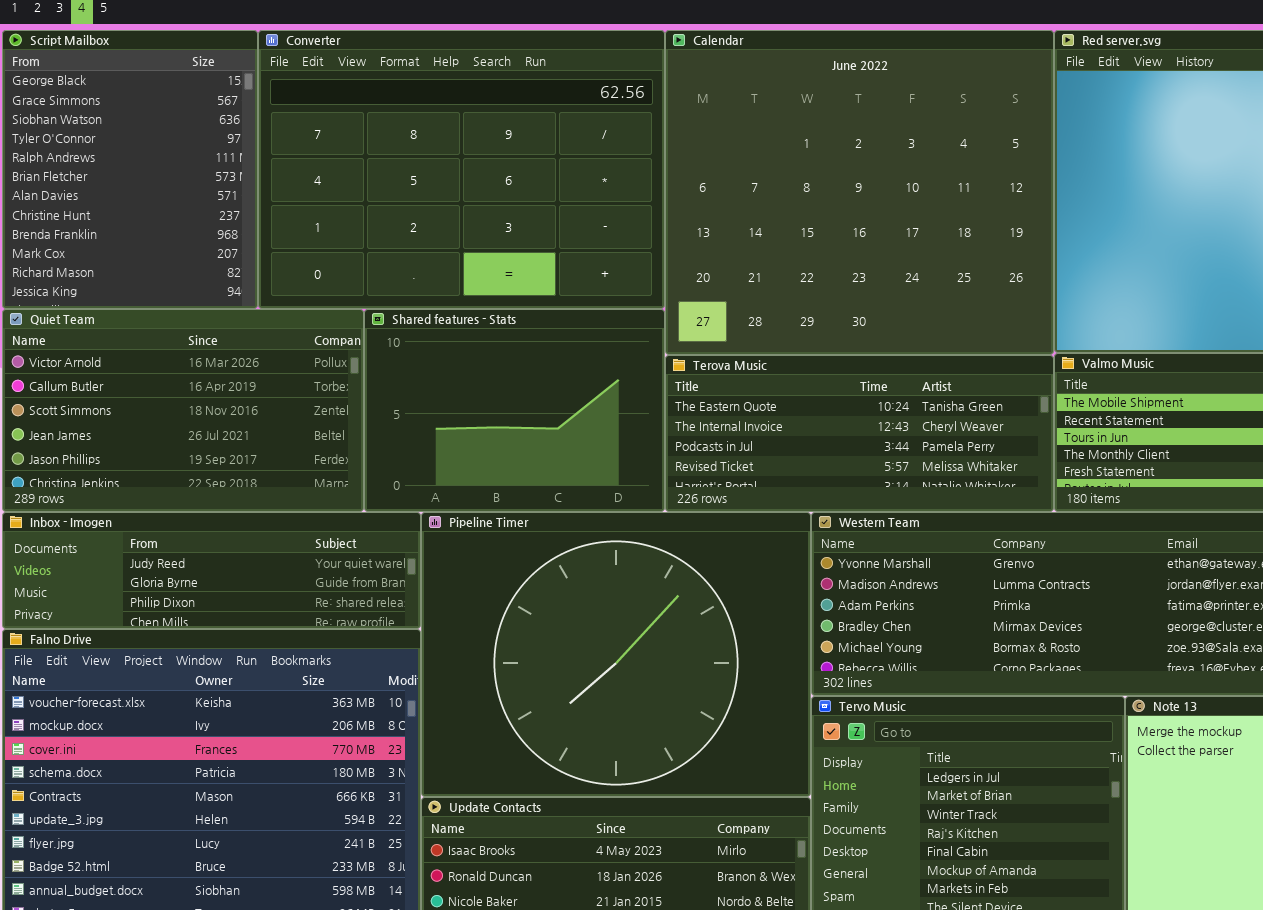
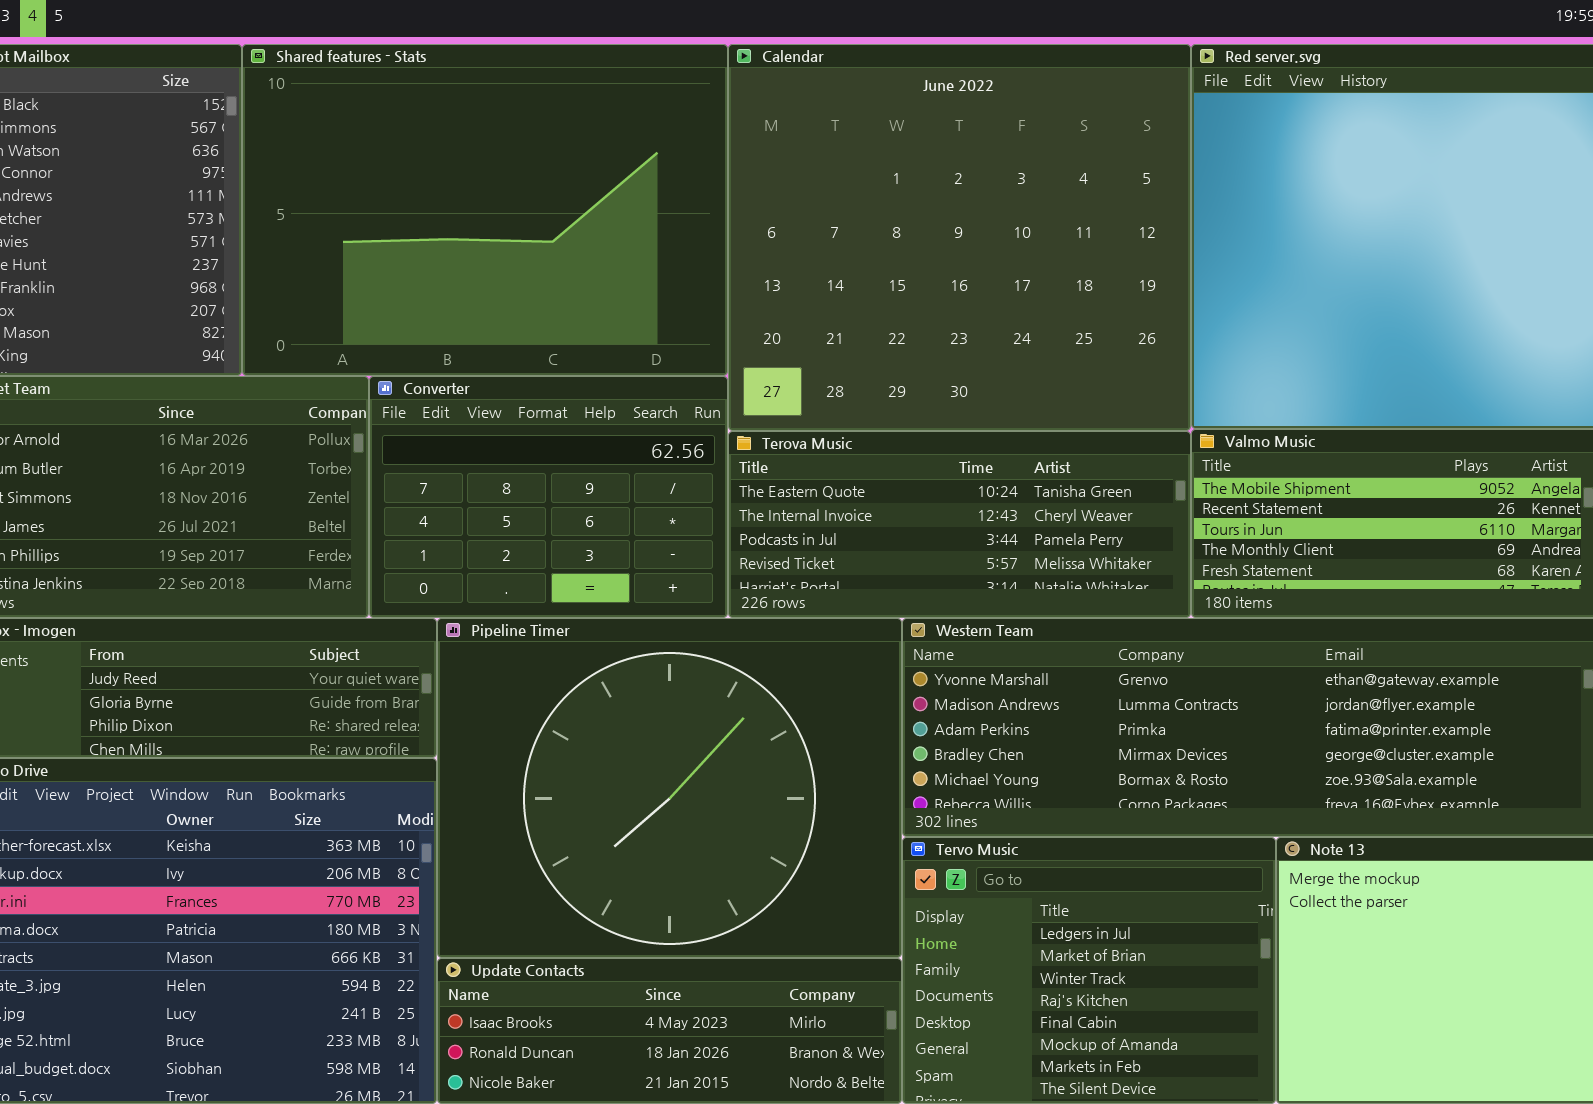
Converter: [258,30,665,309] -> [369,376,728,618], moved, resized
Shared features - Stats: [364,309,665,512] -> [242,44,728,376], moved, resized

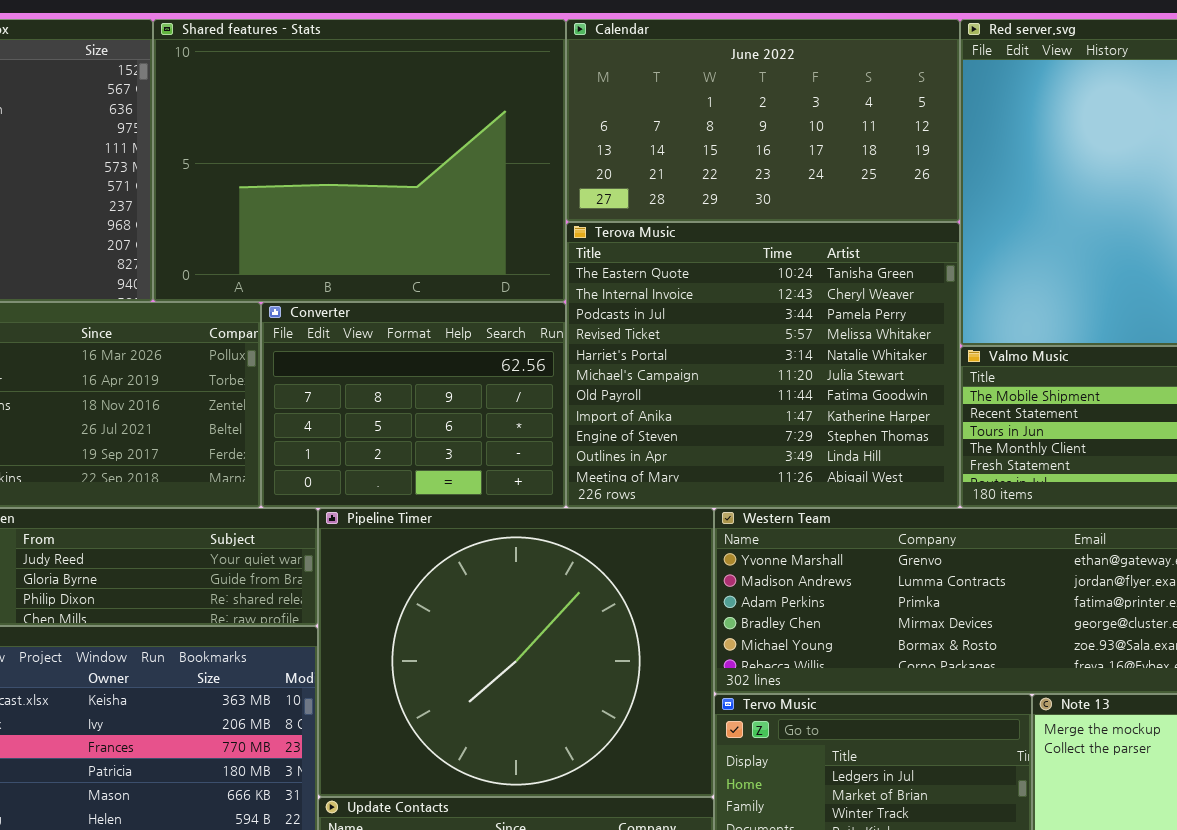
Calendar: [728,44,1191,431] -> [566,19,960,222], resized
Terova Music: [728,431,1191,618] -> [566,222,960,508], resized

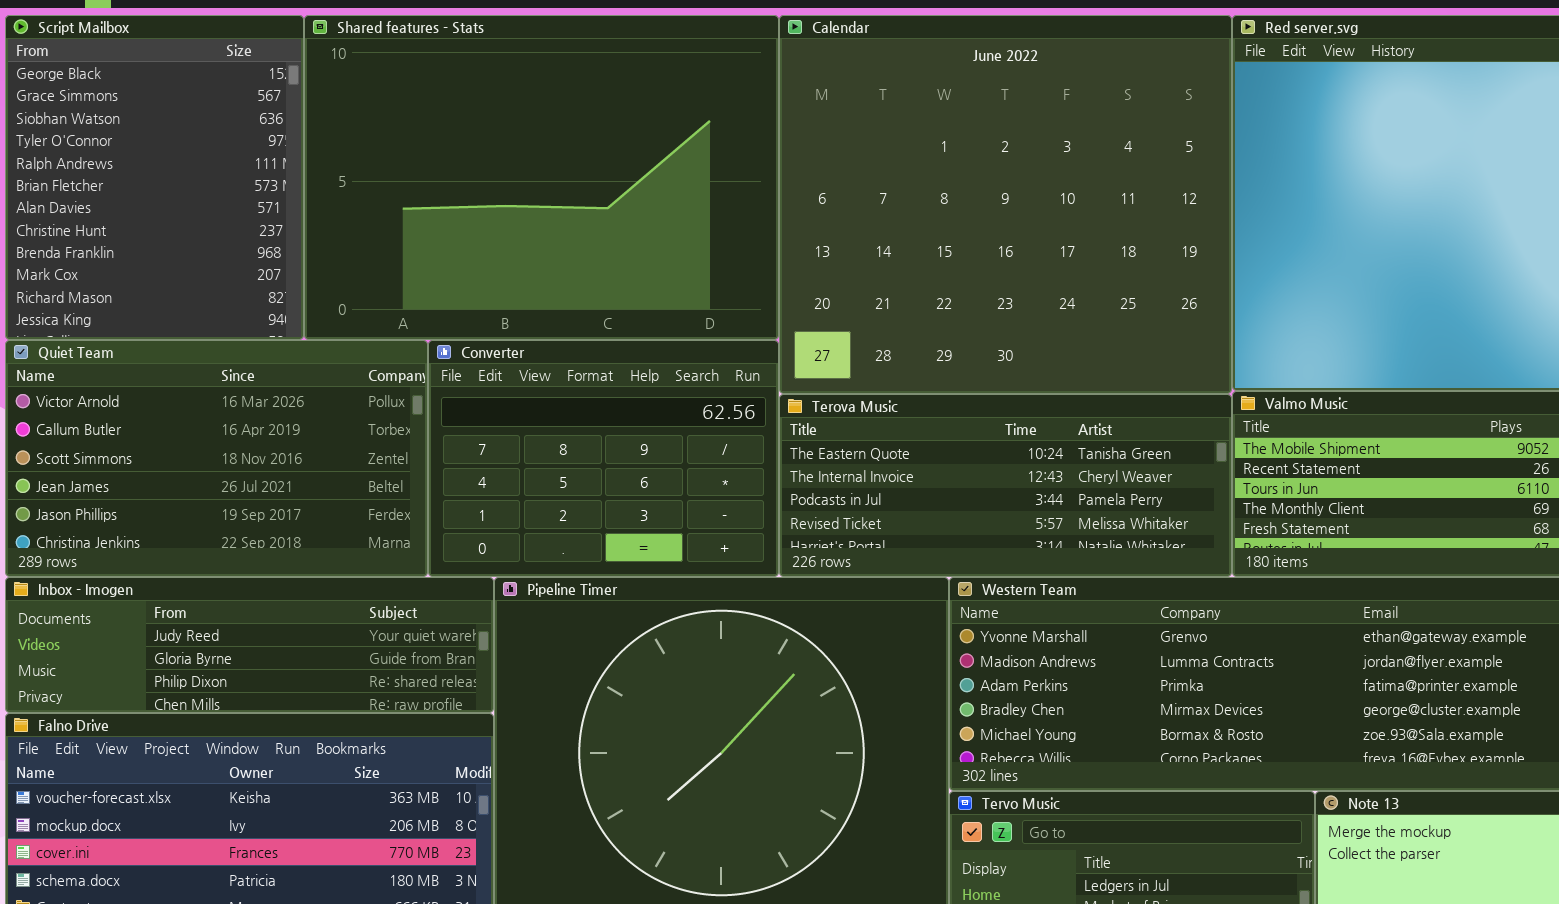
Calendar: [566,19,960,222] -> [779,15,1232,394], resized
Terova Music: [566,222,960,508] -> [779,394,1232,577], resized

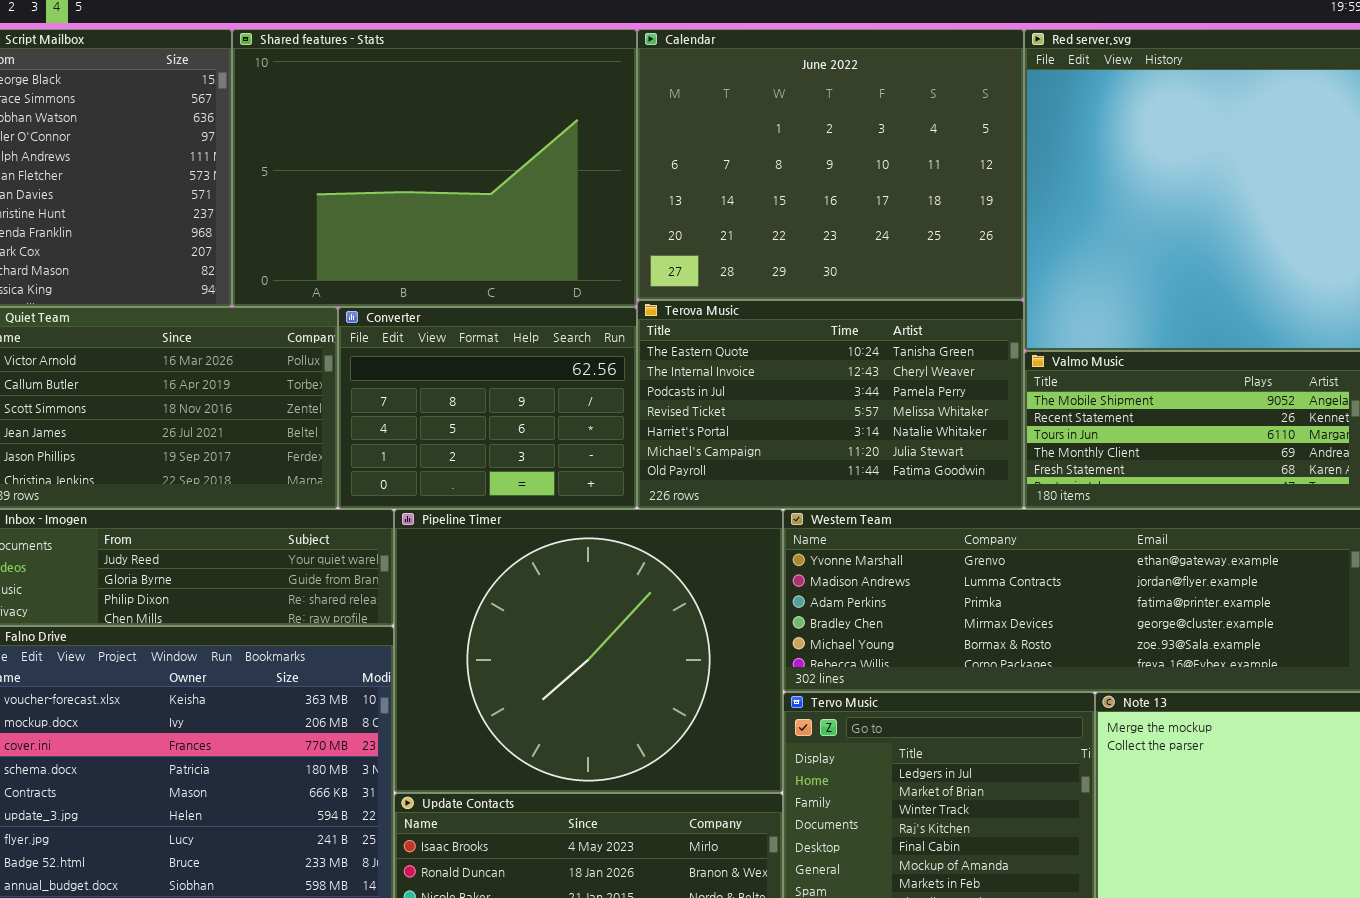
Calendar: [779,15,1232,394] -> [637,29,1024,300], resized
Terova Music: [779,394,1232,577] -> [637,300,1024,509], resized

